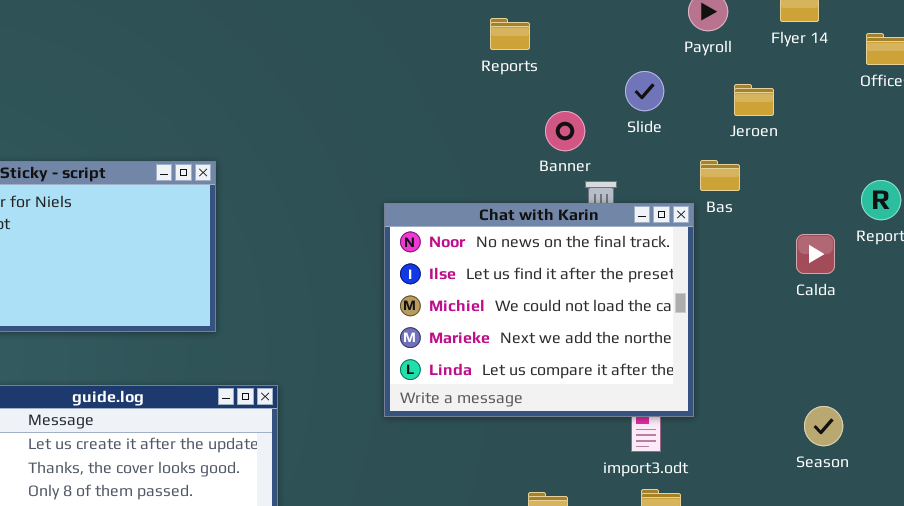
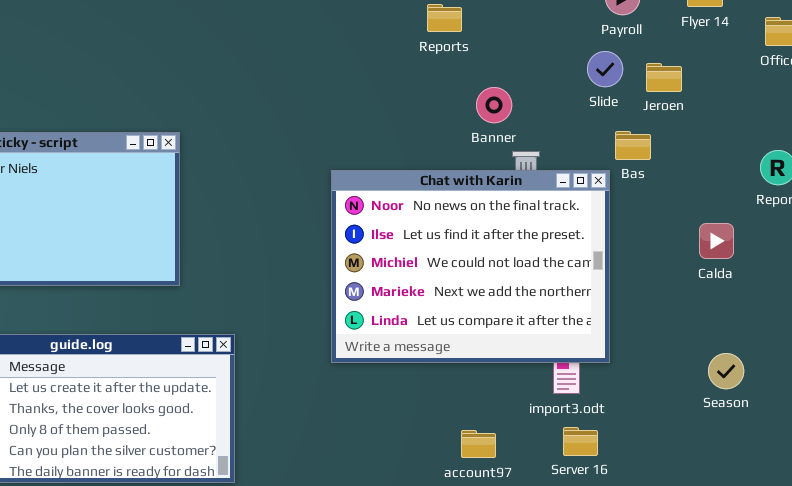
Slide: [625,71,664,111] -> [587,51,623,87], moved
Calda: [796,234,835,274] -> [699,223,734,259], moved

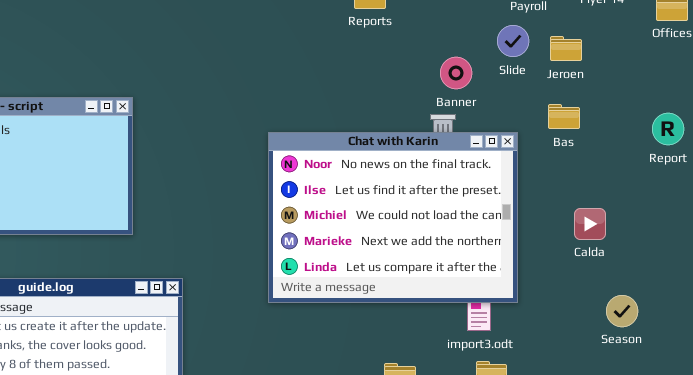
Banner: [476,87,512,123] -> [440,57,472,89], moved
Bas: [615,131,651,160] -> [548,104,580,129], moved
Calda: [699,223,734,259] -> [574,208,606,240], moved

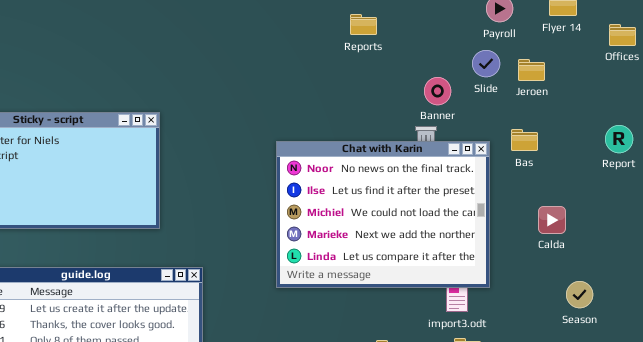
Bas: [548,104,580,129] -> [511,129,538,151], moved

